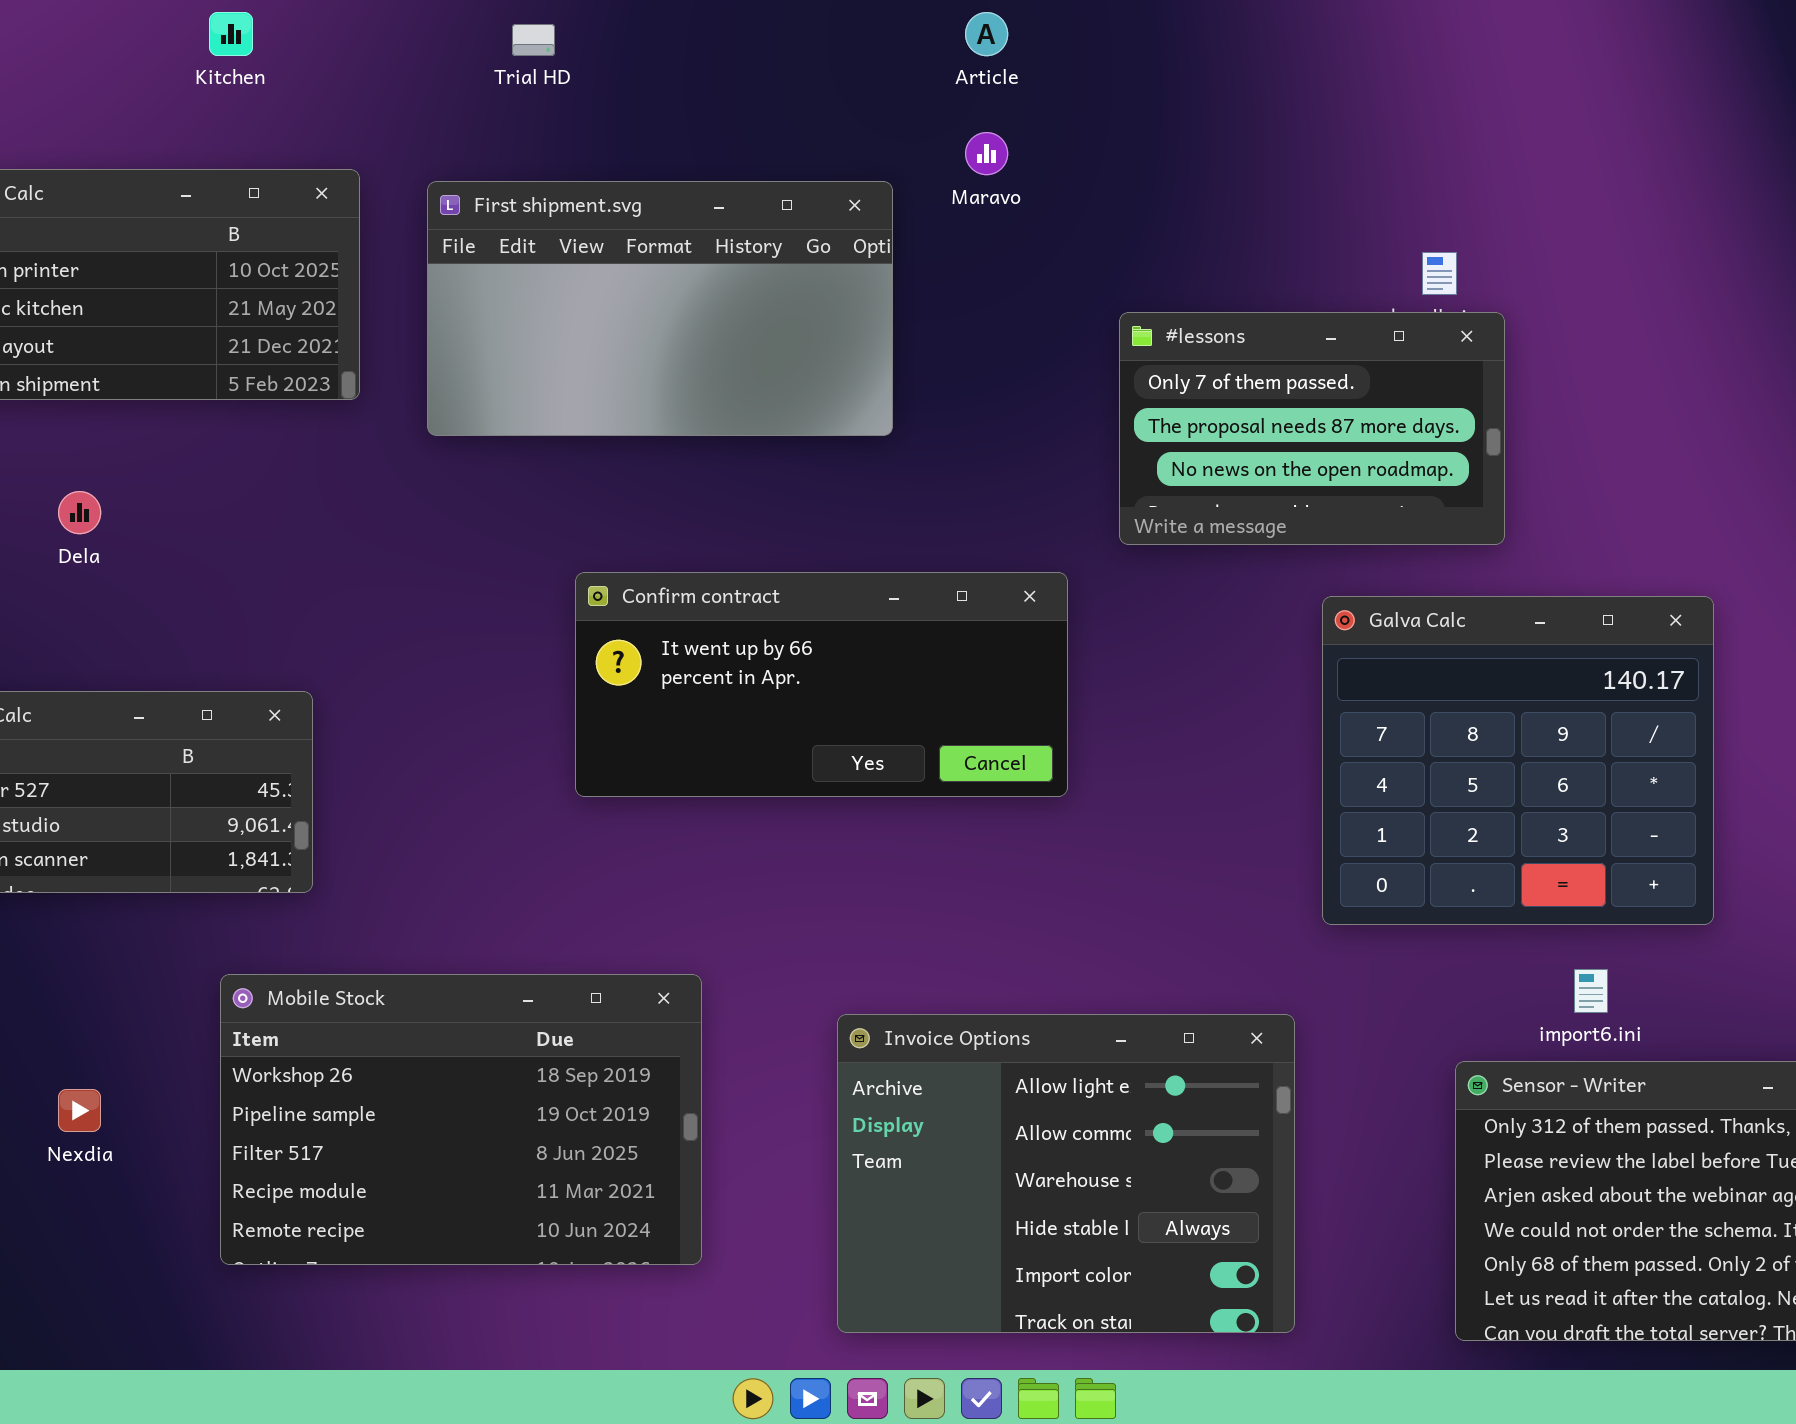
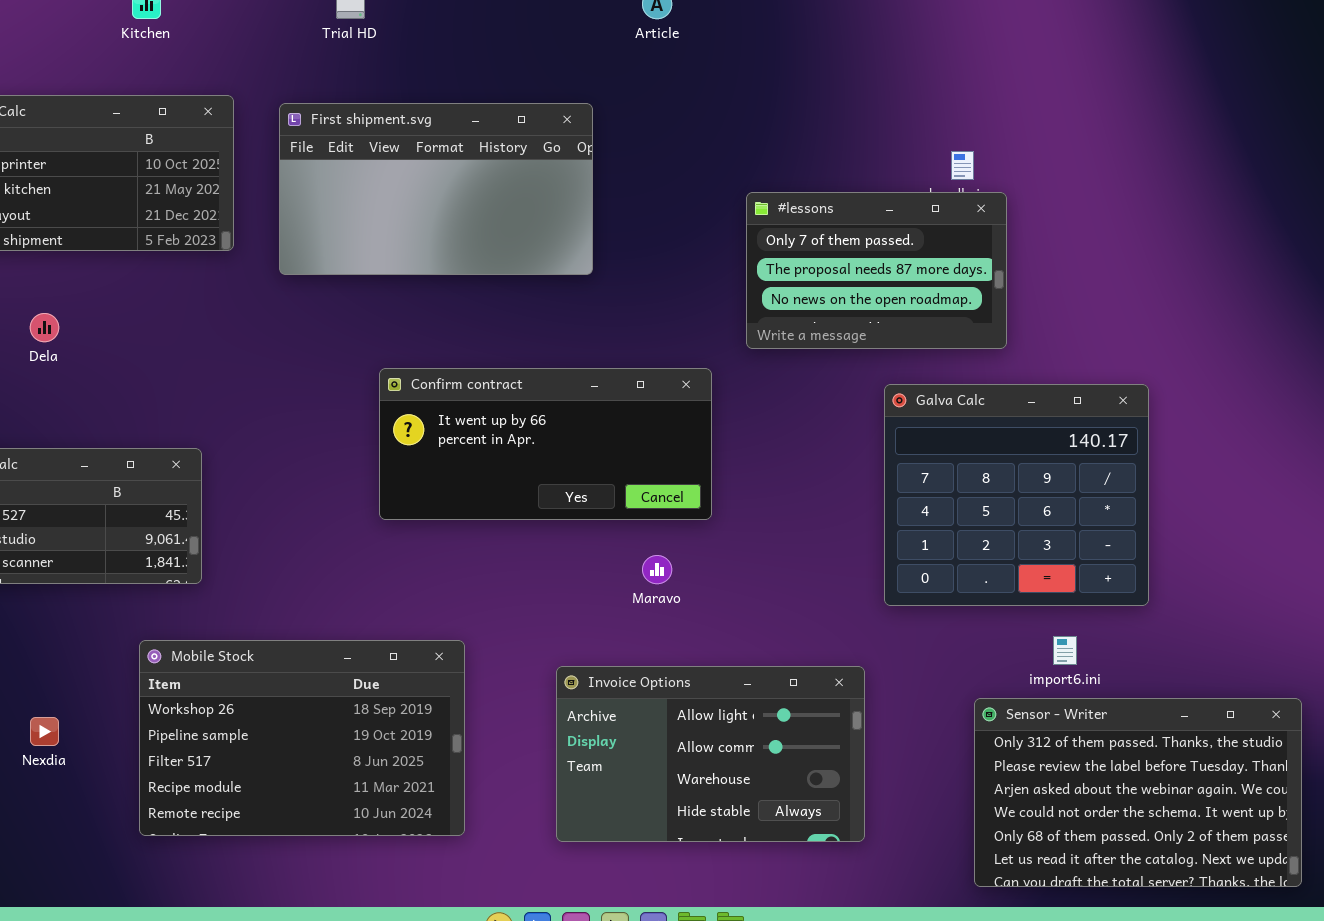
Maravo: [965,132,1008,175] -> [642,555,672,584], moved
Invoice Options: [837,1014,1295,1333] -> [556,666,865,842], resized

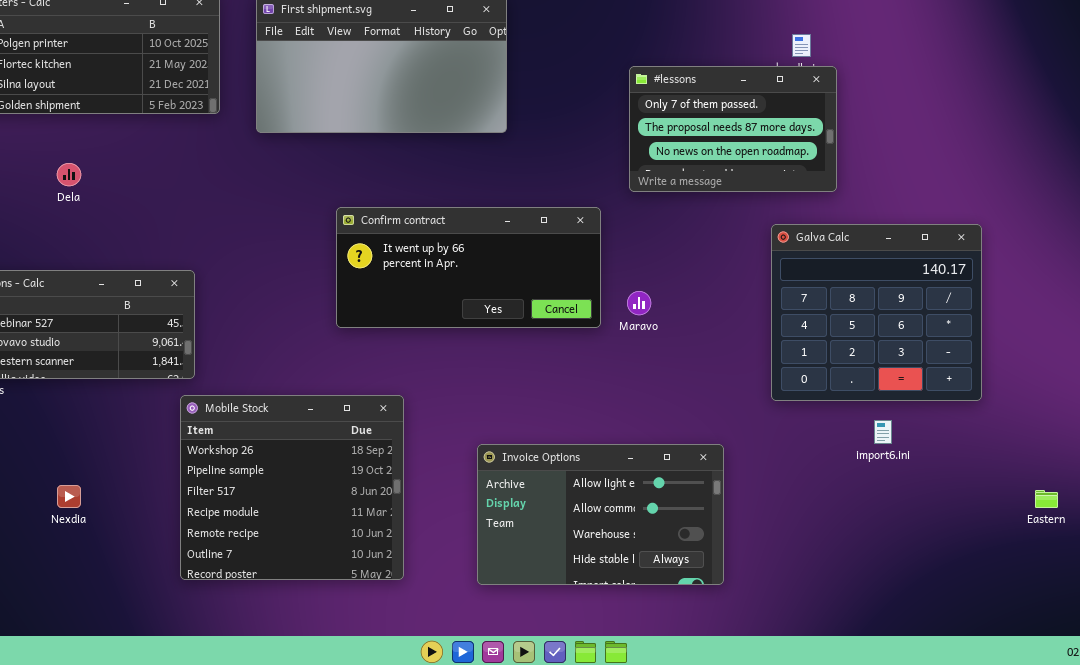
Galva Calc: [884,384,1149,606] -> [771,224,982,401], moved
Maravo: [642,555,672,584] -> [627,291,651,315], moved
Mobile Stock: [139,640,465,836] -> [180,395,404,580], resized
Sensor - Writer: [974,698,1302,887] -> none, closed

